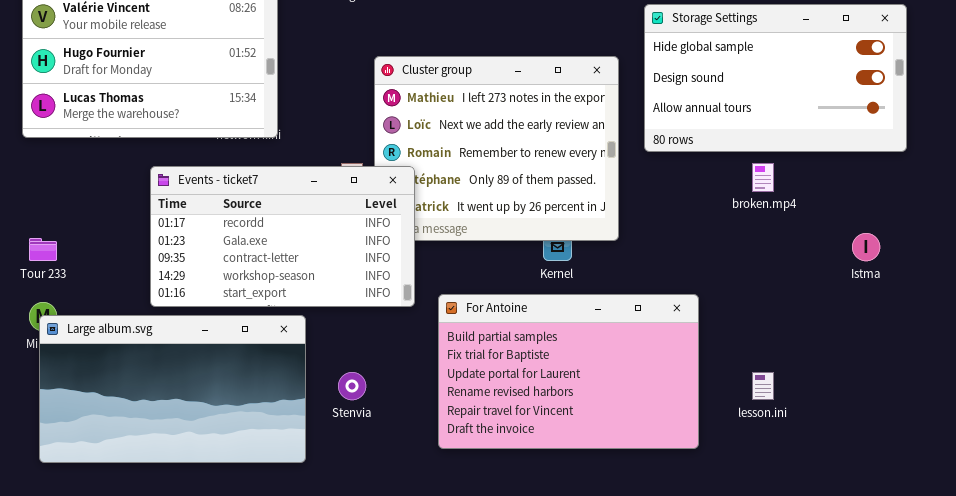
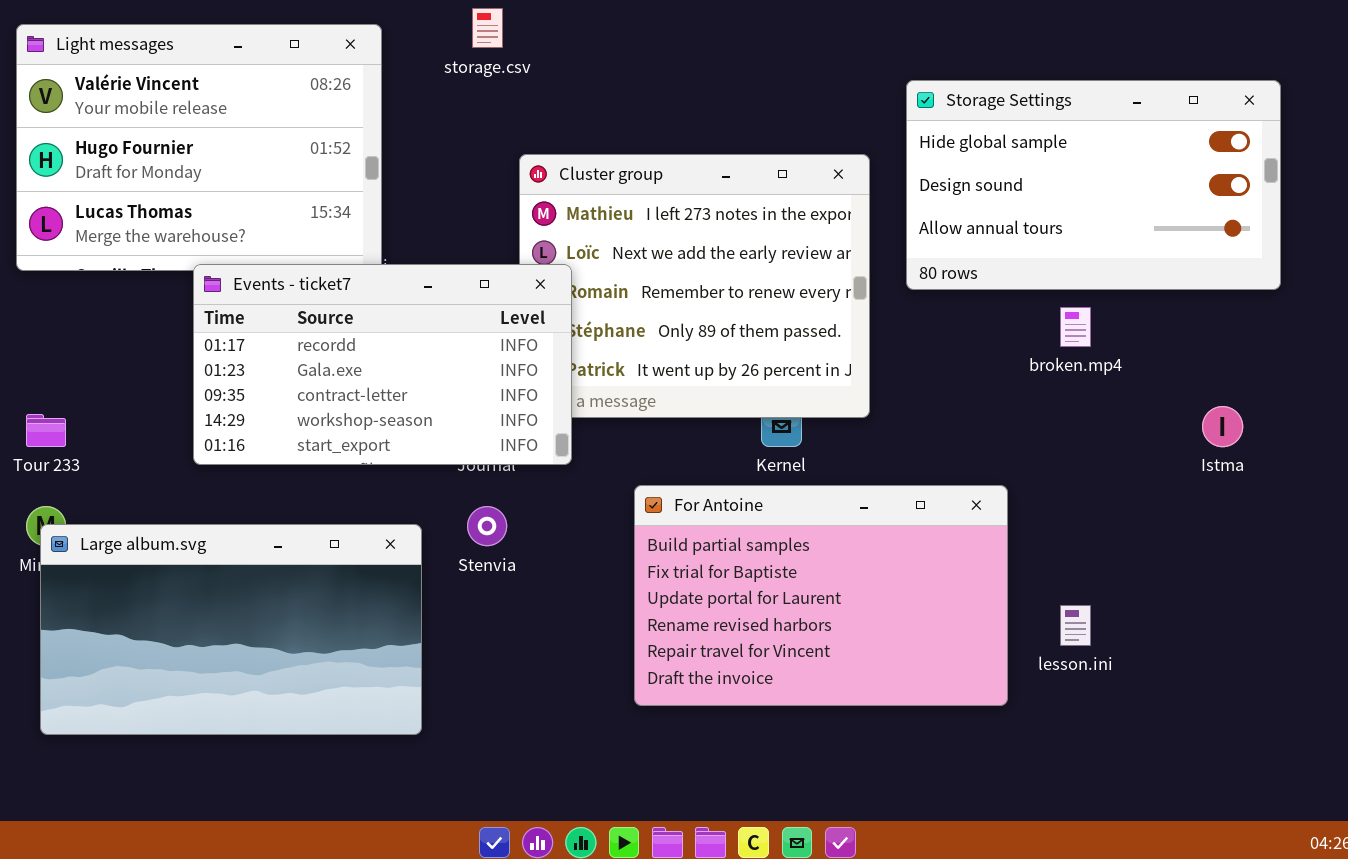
Events - ticket7: [150,166,415,307] -> [193,264,572,465], moved
For Antoine: [438,294,699,449] -> [634,485,1008,706], moved
Stenvia: [338,372,366,400] -> [467,506,507,546], moved

